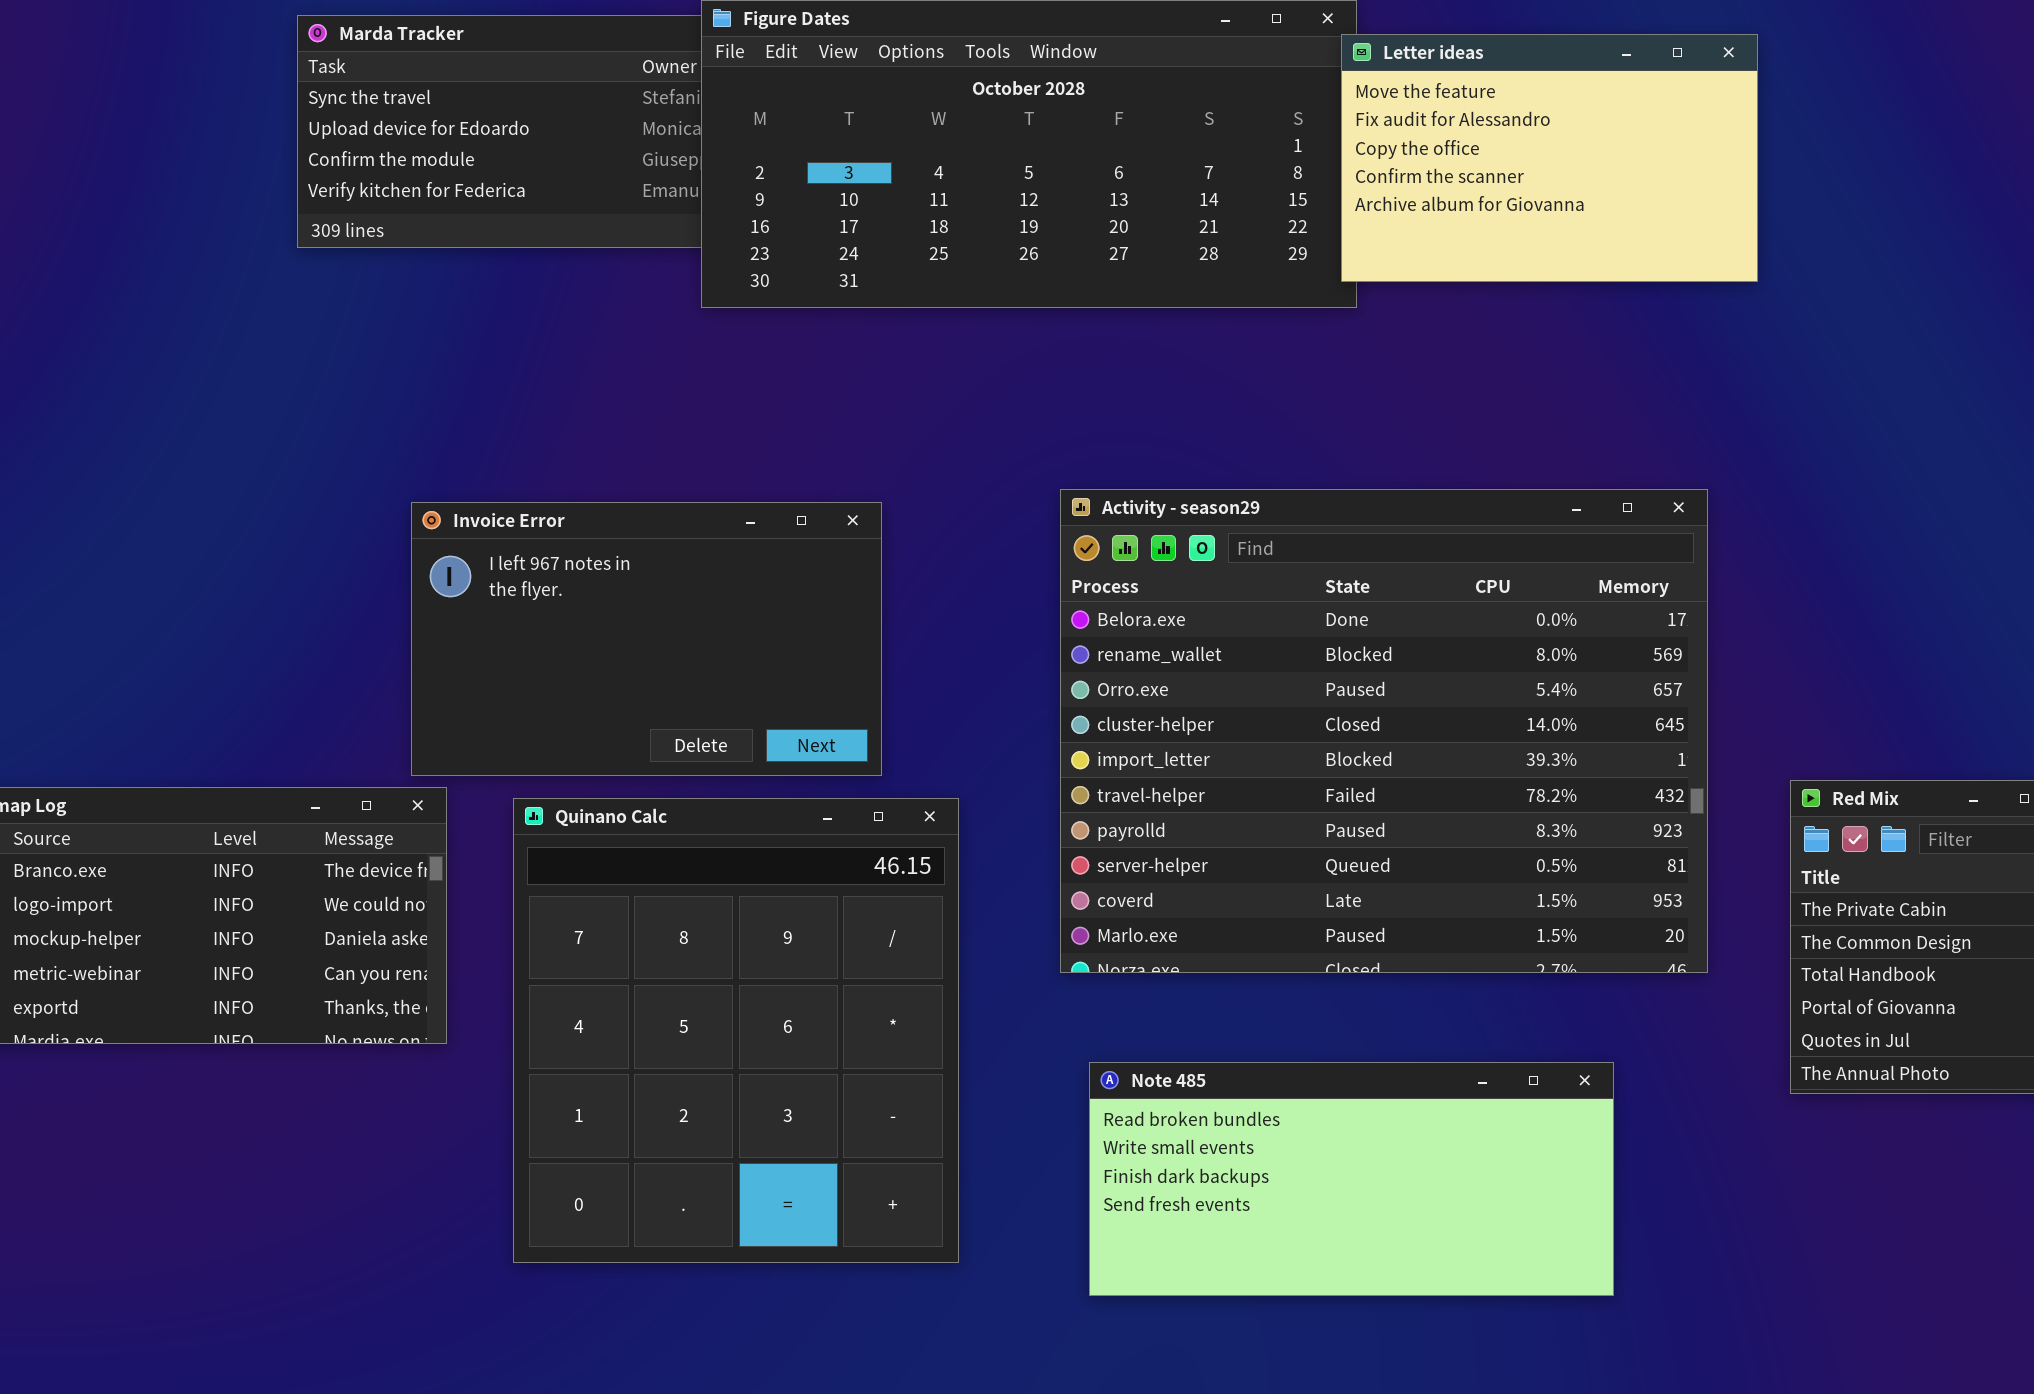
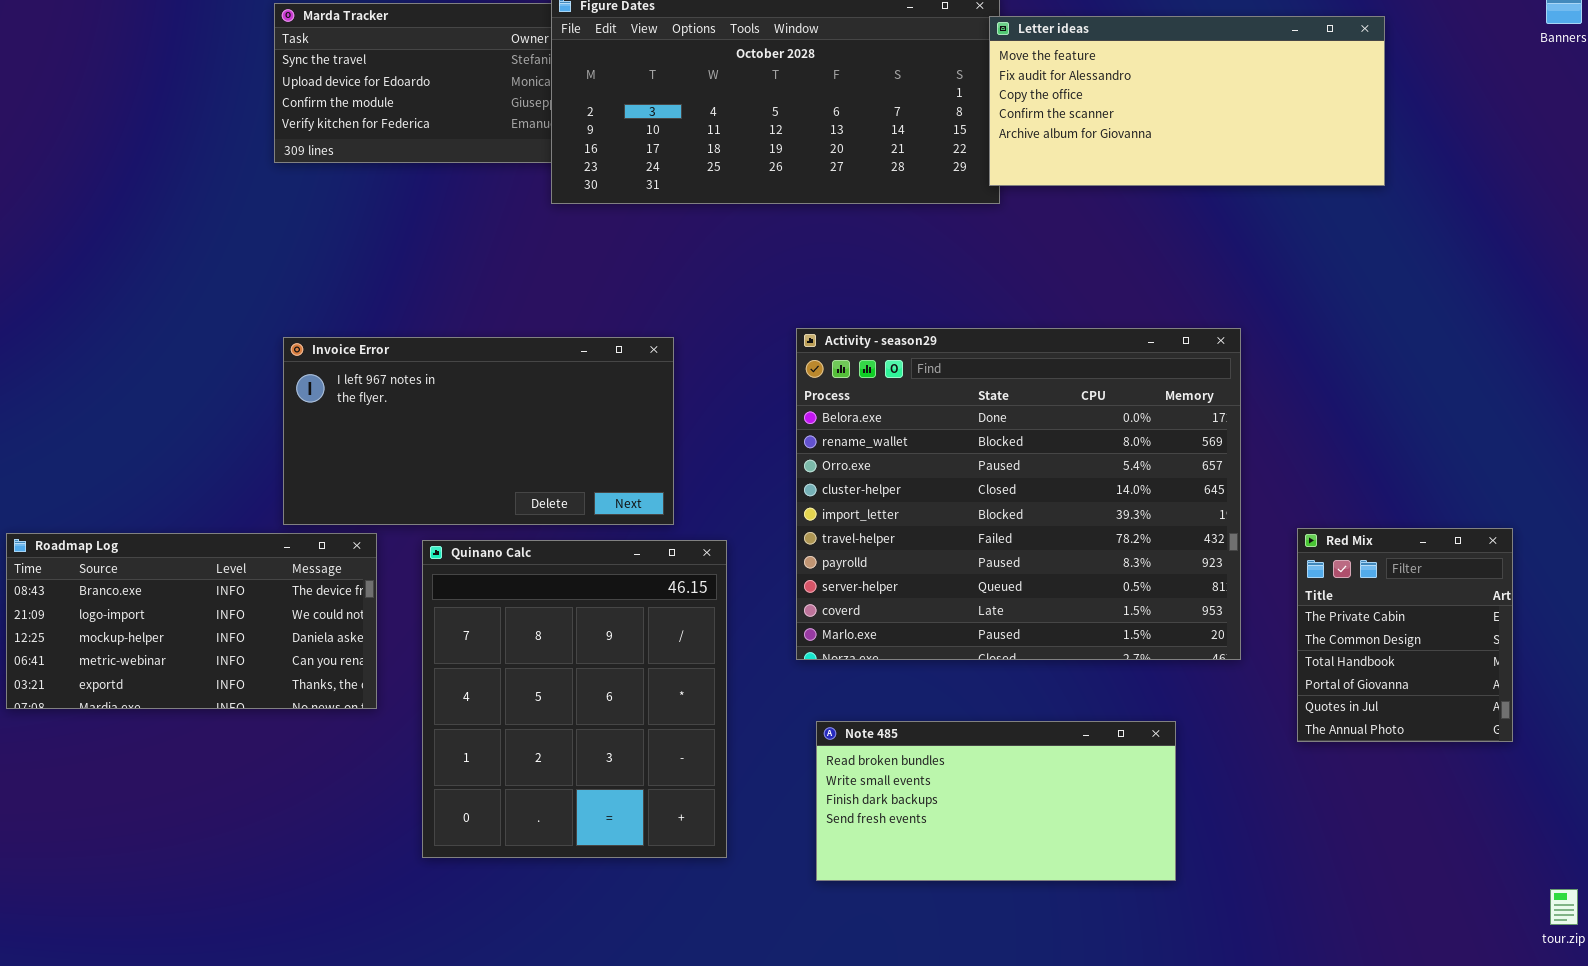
Letter ideas: [1341,34,1758,282] -> [989,16,1385,186], resized
Invoice Error: [411,502,882,776] -> [283,337,674,525], resized

